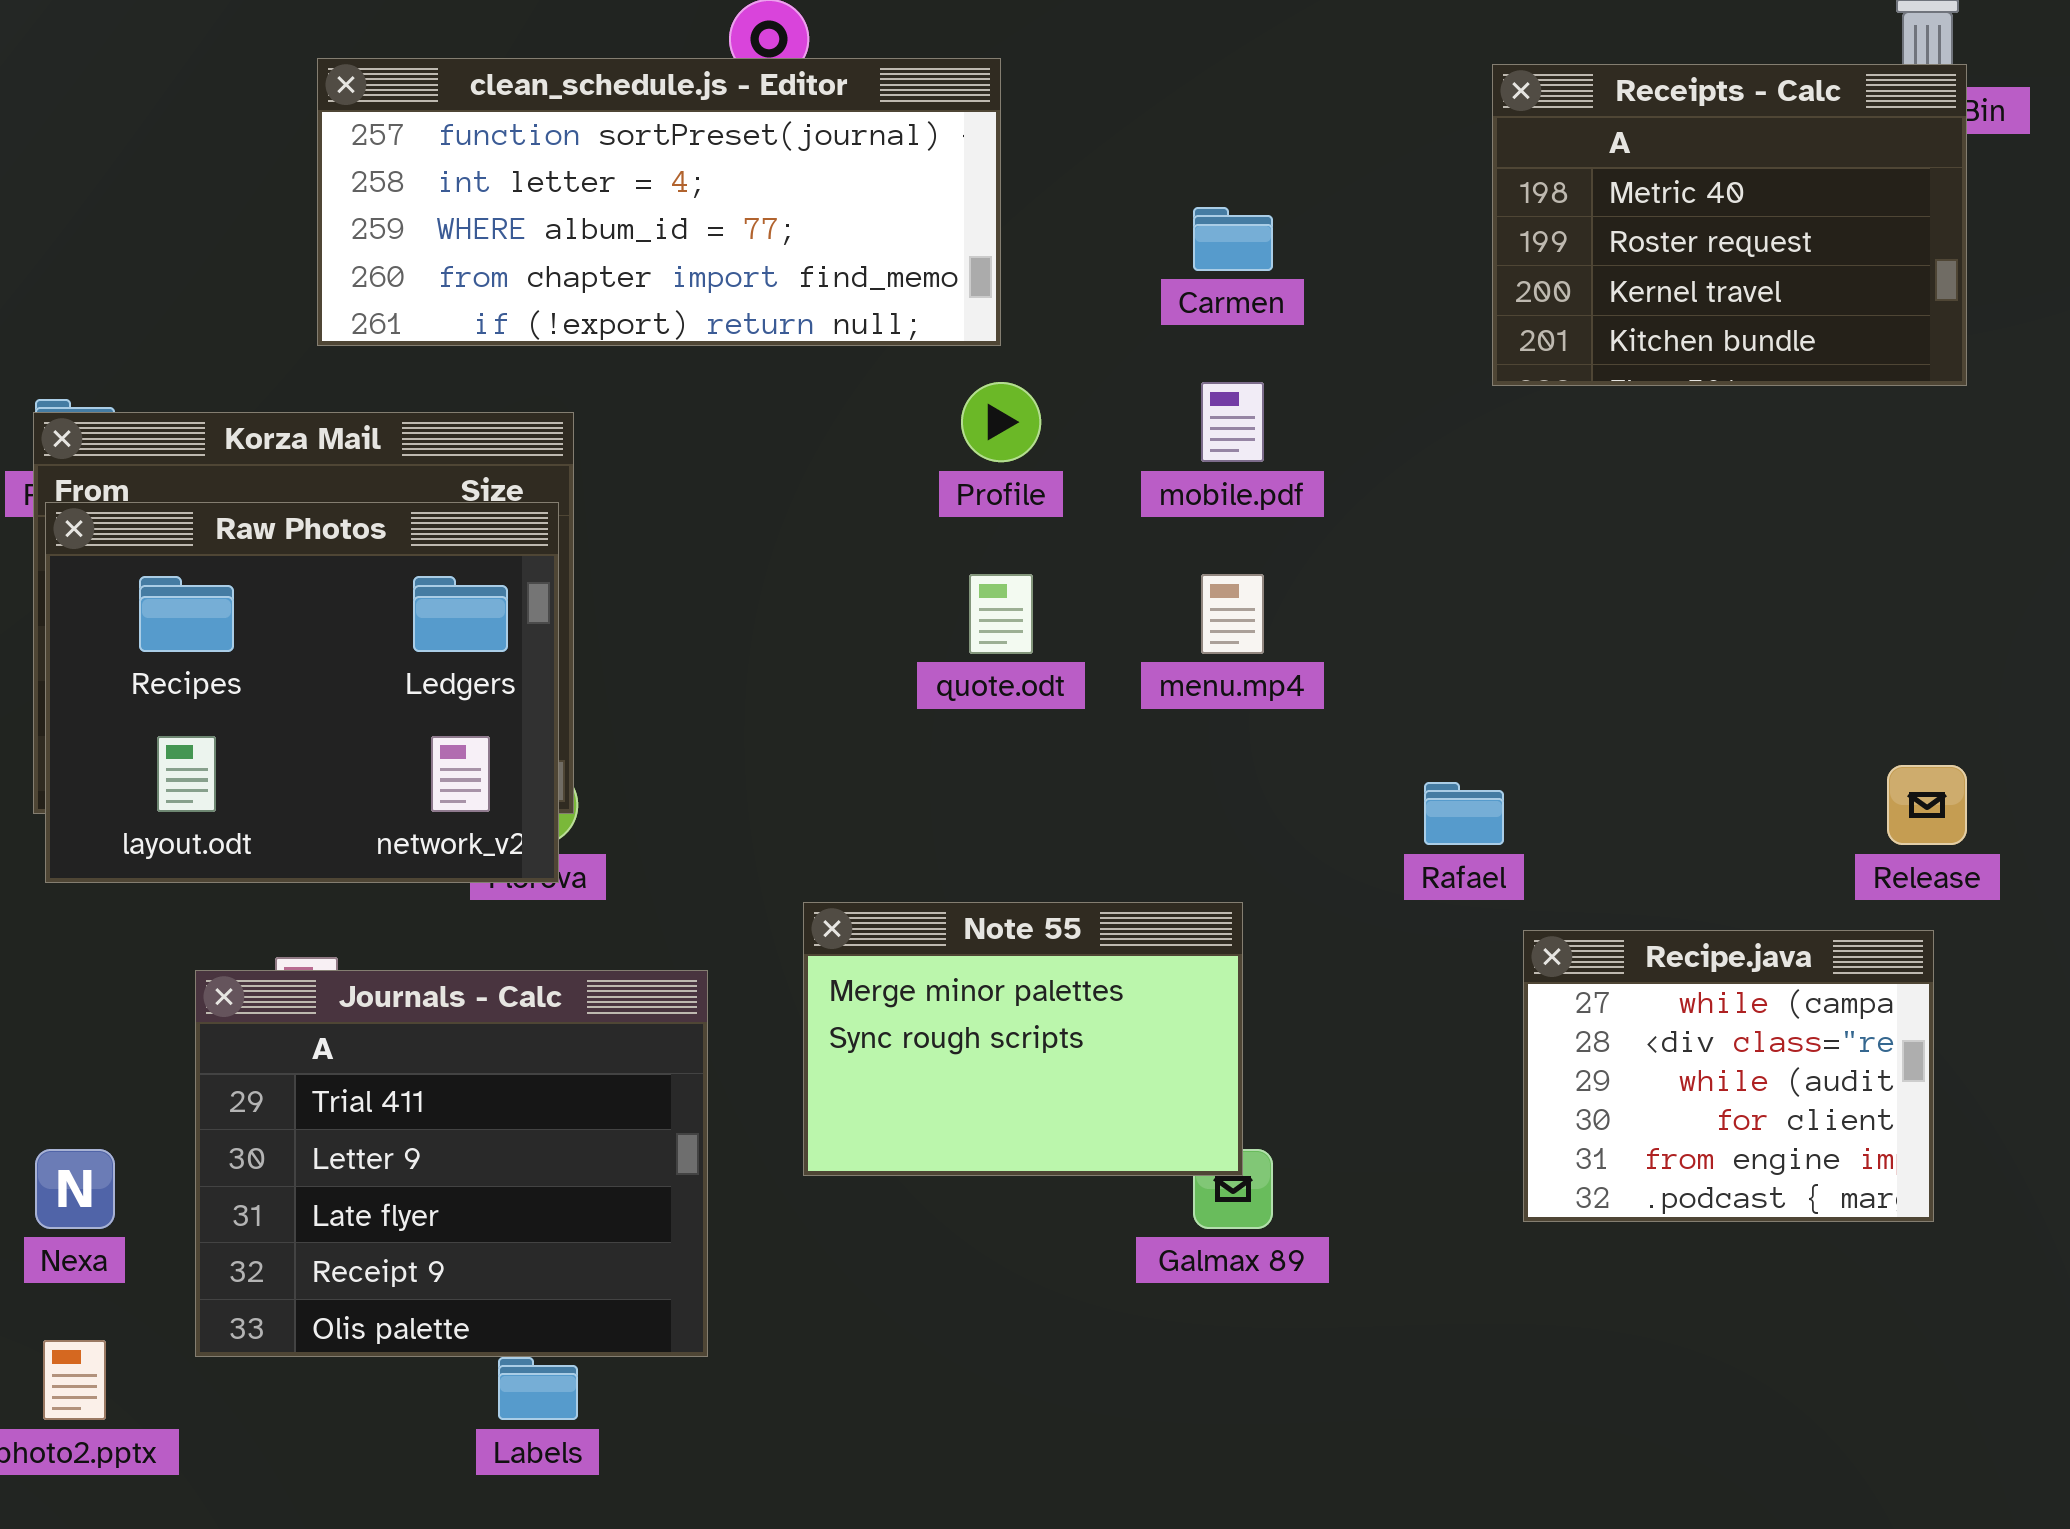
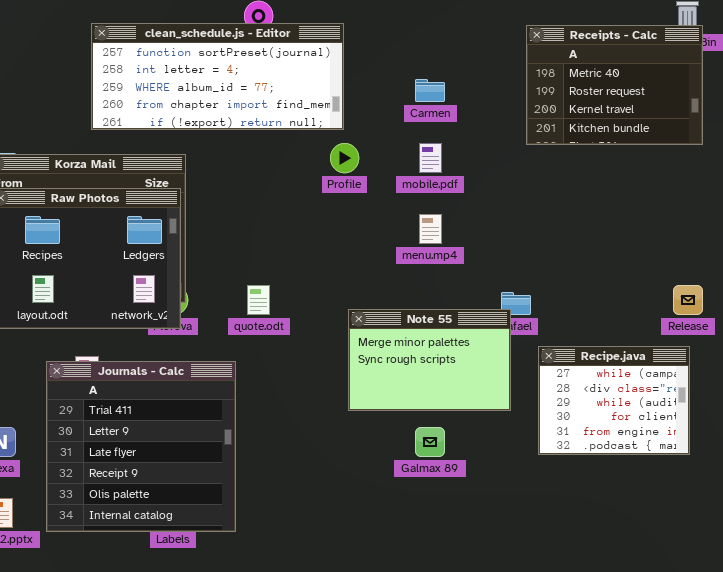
quote.odt: [969,574,1033,654] -> [247,285,270,315], moved
Note 55: [803,902,1243,1176] -> [348,309,511,411], moved
Journals - Calc: [195,970,708,1357] -> [46,361,236,532], resized

